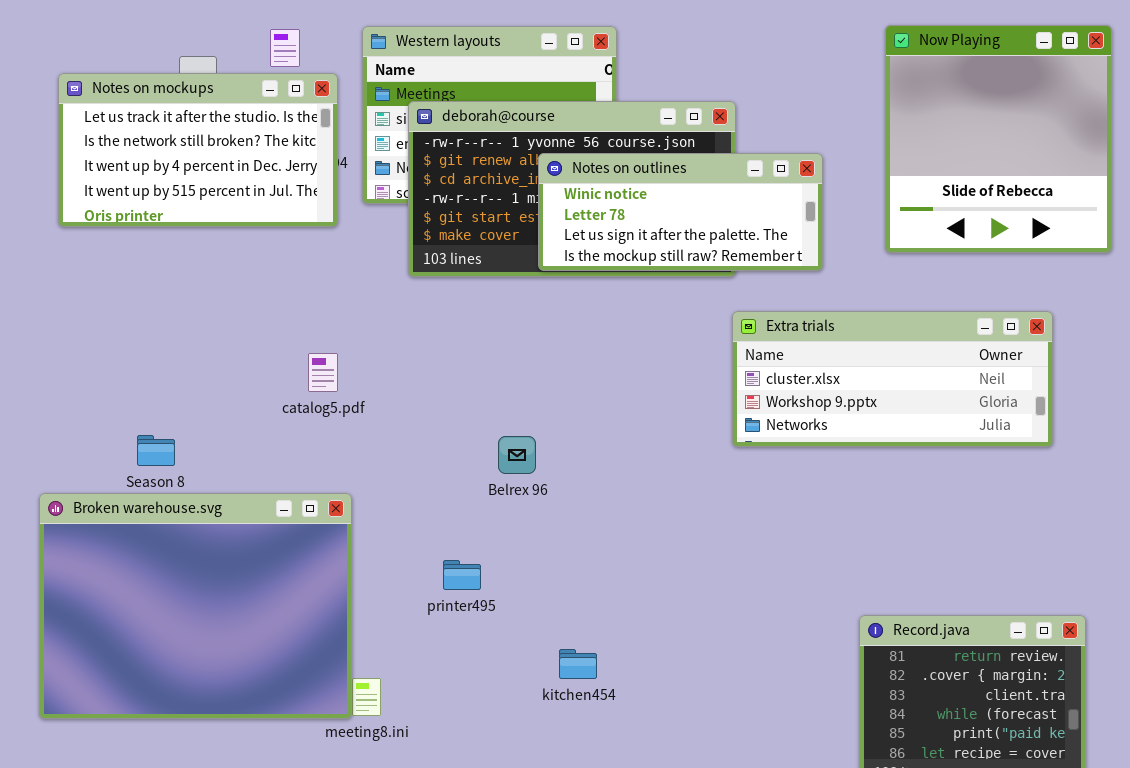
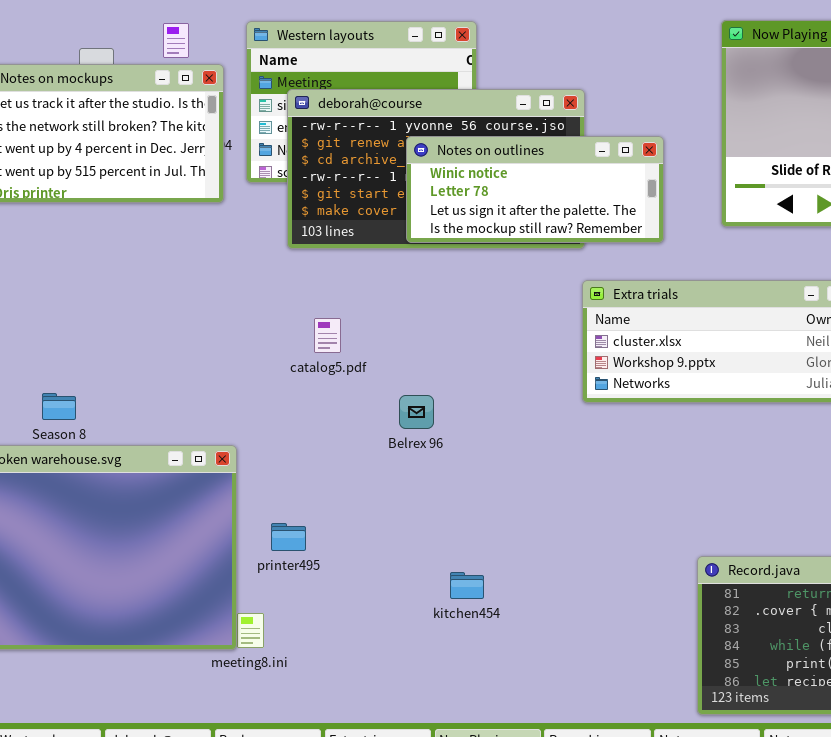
catalog5.pdf: [308,353,338,392] -> [314,318,341,353], moved
Belrex 96: [498,436,536,474] -> [399,395,434,429], moved
printer495: [443,560,481,590] -> [271,523,306,551], moved
kitchen454: [559,649,597,679] -> [450,572,484,599], moved

